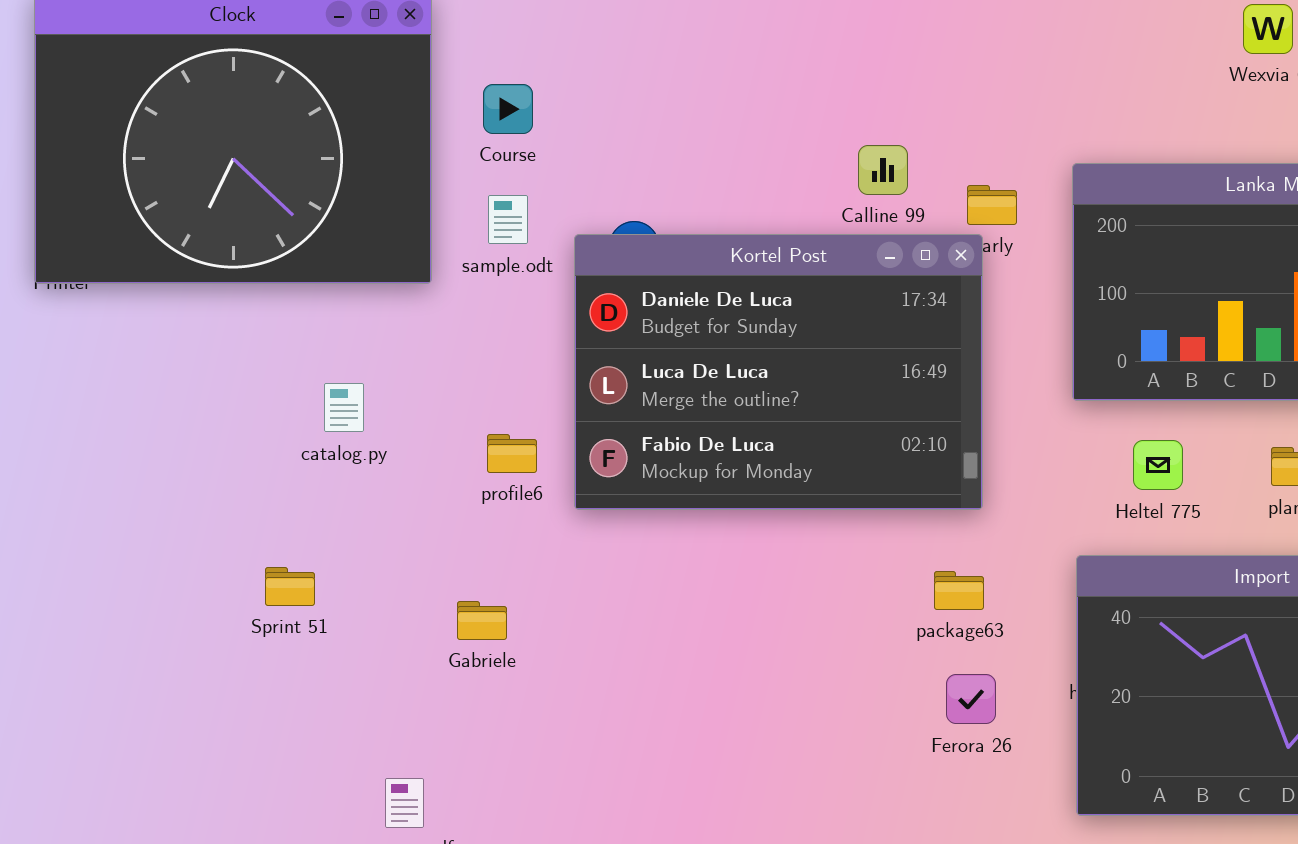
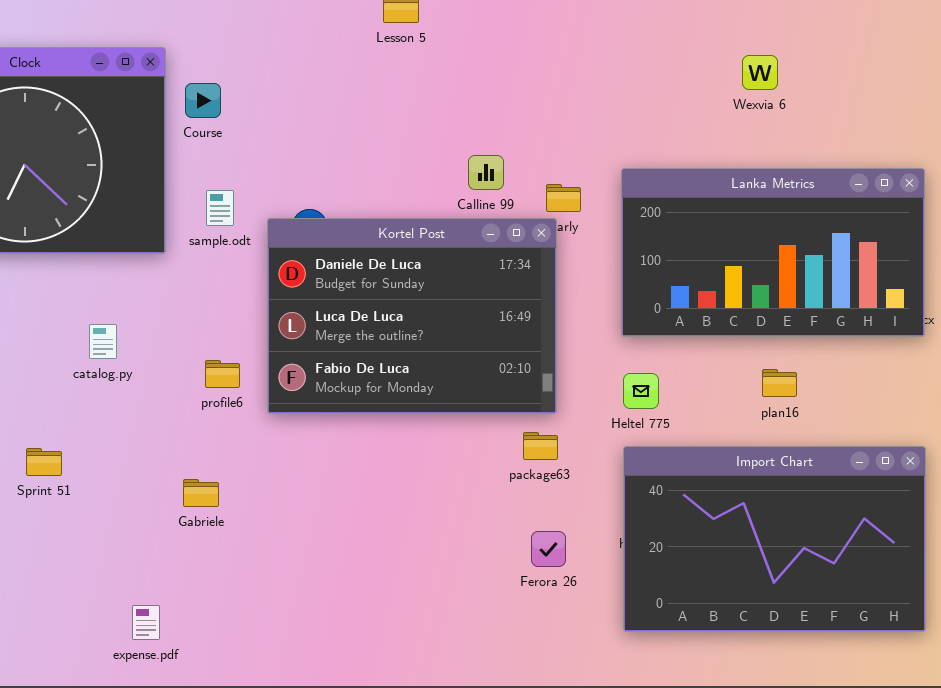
Course: [483,84,533,134] -> [185,83,221,118], moved
Heltel 775: [1133,440,1183,490] -> [623,373,659,409], moved
Sprint 51: [265,567,315,606] -> [26,448,62,476], moved
package63: [934,571,984,610] -> [523,432,558,460], moved

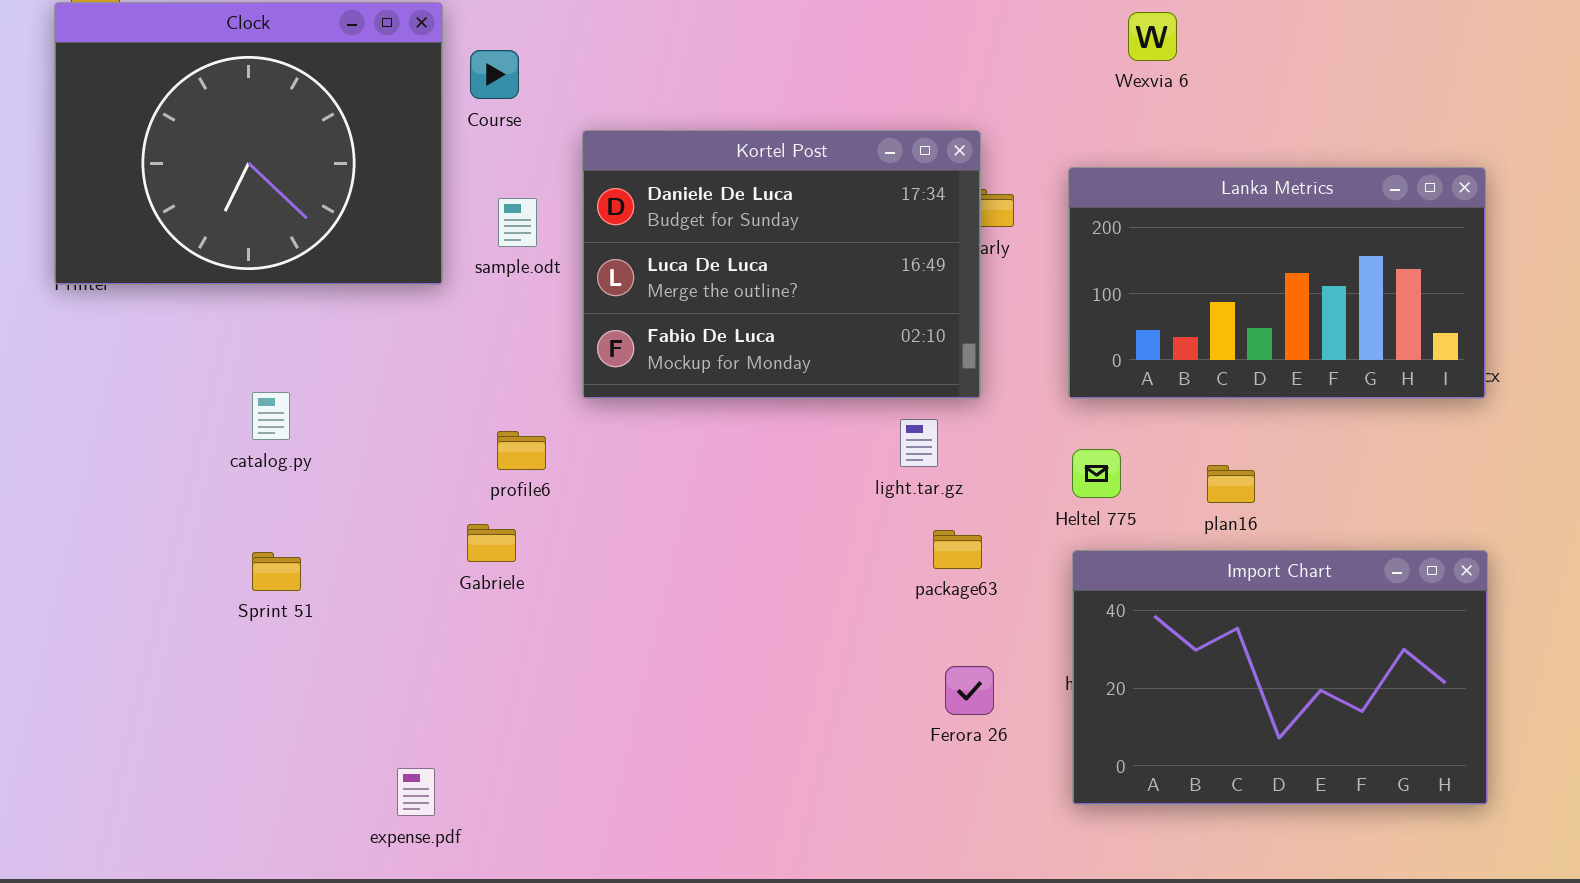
Wexvia 6: [742,55,778,90] -> [1128,12,1177,61], moved
Kortel Post: [267,218,557,414] -> [582,130,981,399], moved
catalog.py: [89,324,117,359] -> [252,392,290,440], moved
plan16: [762,369,797,397] -> [1207,465,1255,503], moved
Gabriele: [183,479,219,507] -> [467,524,516,562], moved

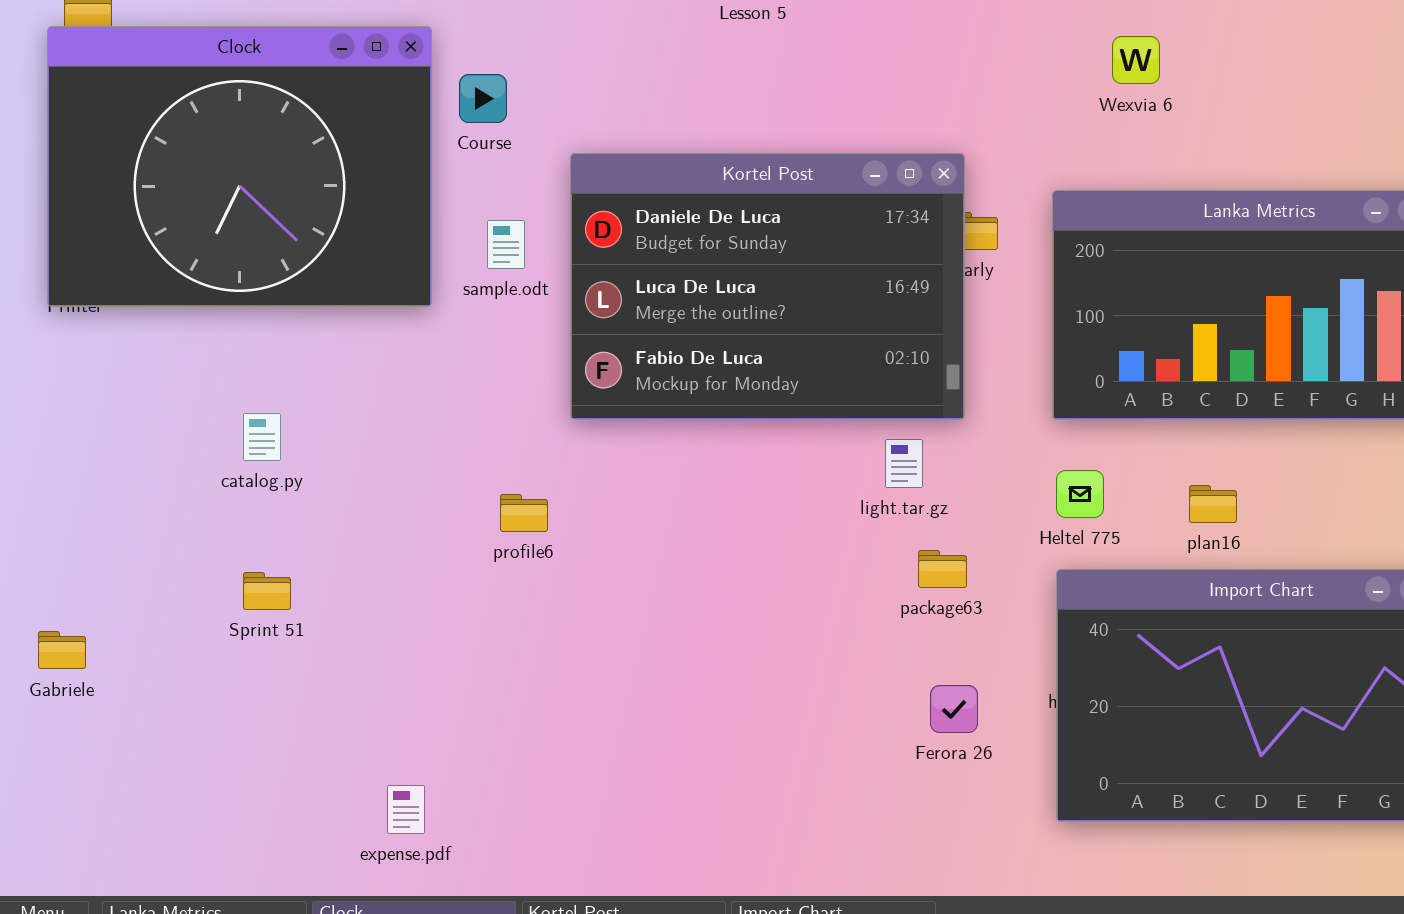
profile6: [497,431,546,470] -> [500,494,548,532], moved
Gabriele: [467,524,516,562] -> [38,631,86,669], moved

